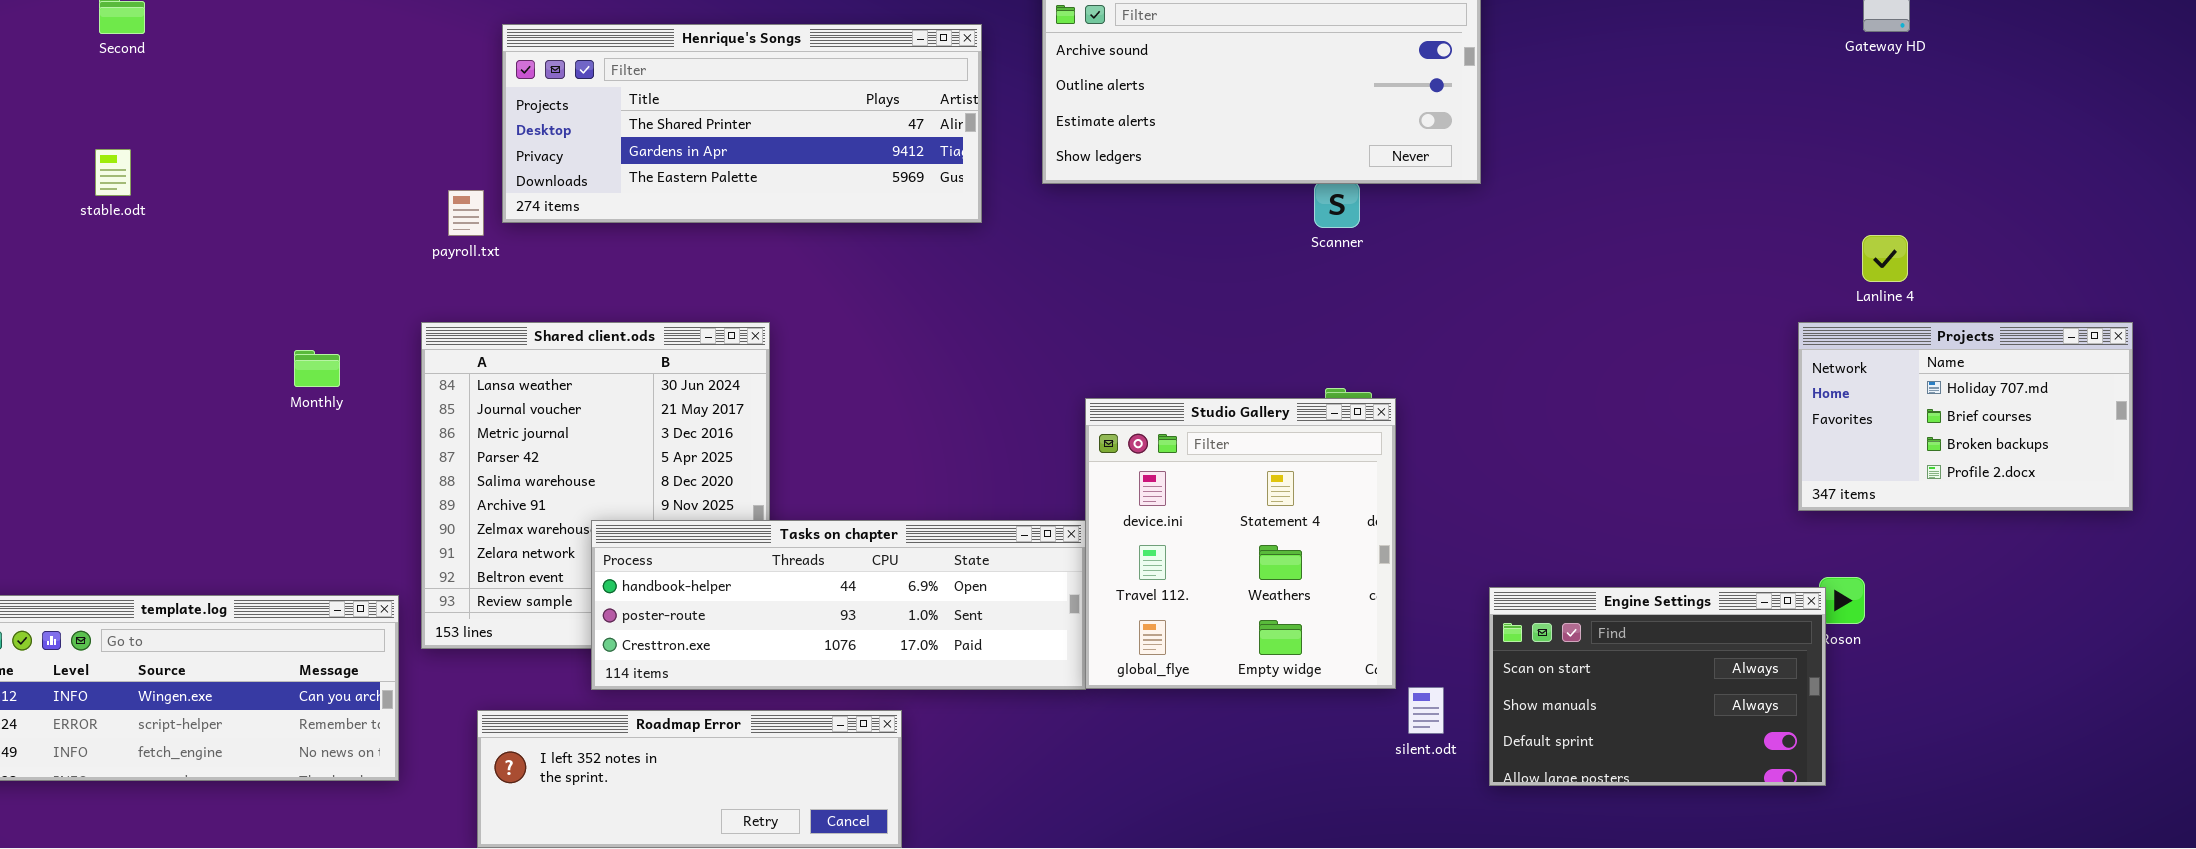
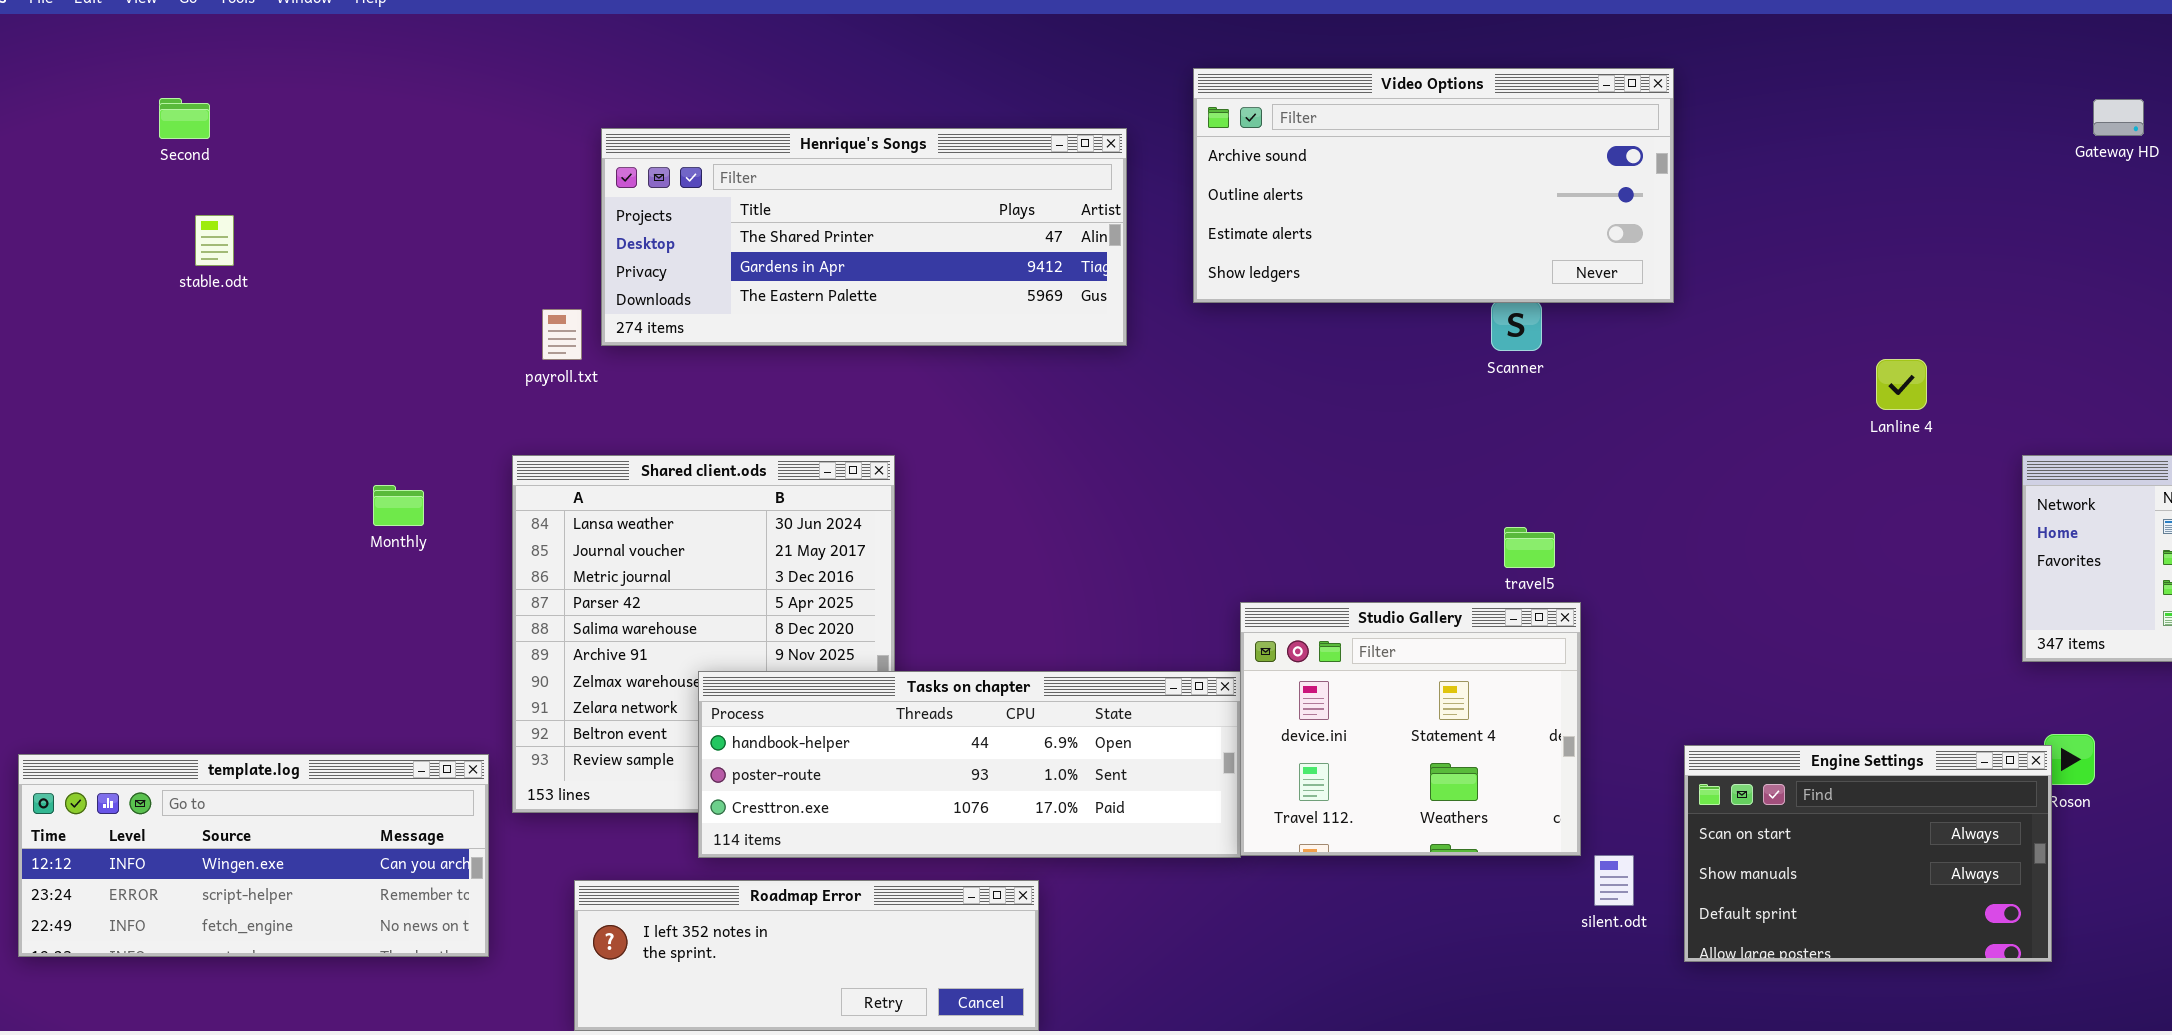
stable.odt: [95,149,131,196] -> [195,215,234,266], moved
Lanline 4: [1862,235,1908,282] -> [1876,359,1927,410], moved
Studio Gallery: [1085,398,1396,689] -> [1240,602,1581,856], resized

